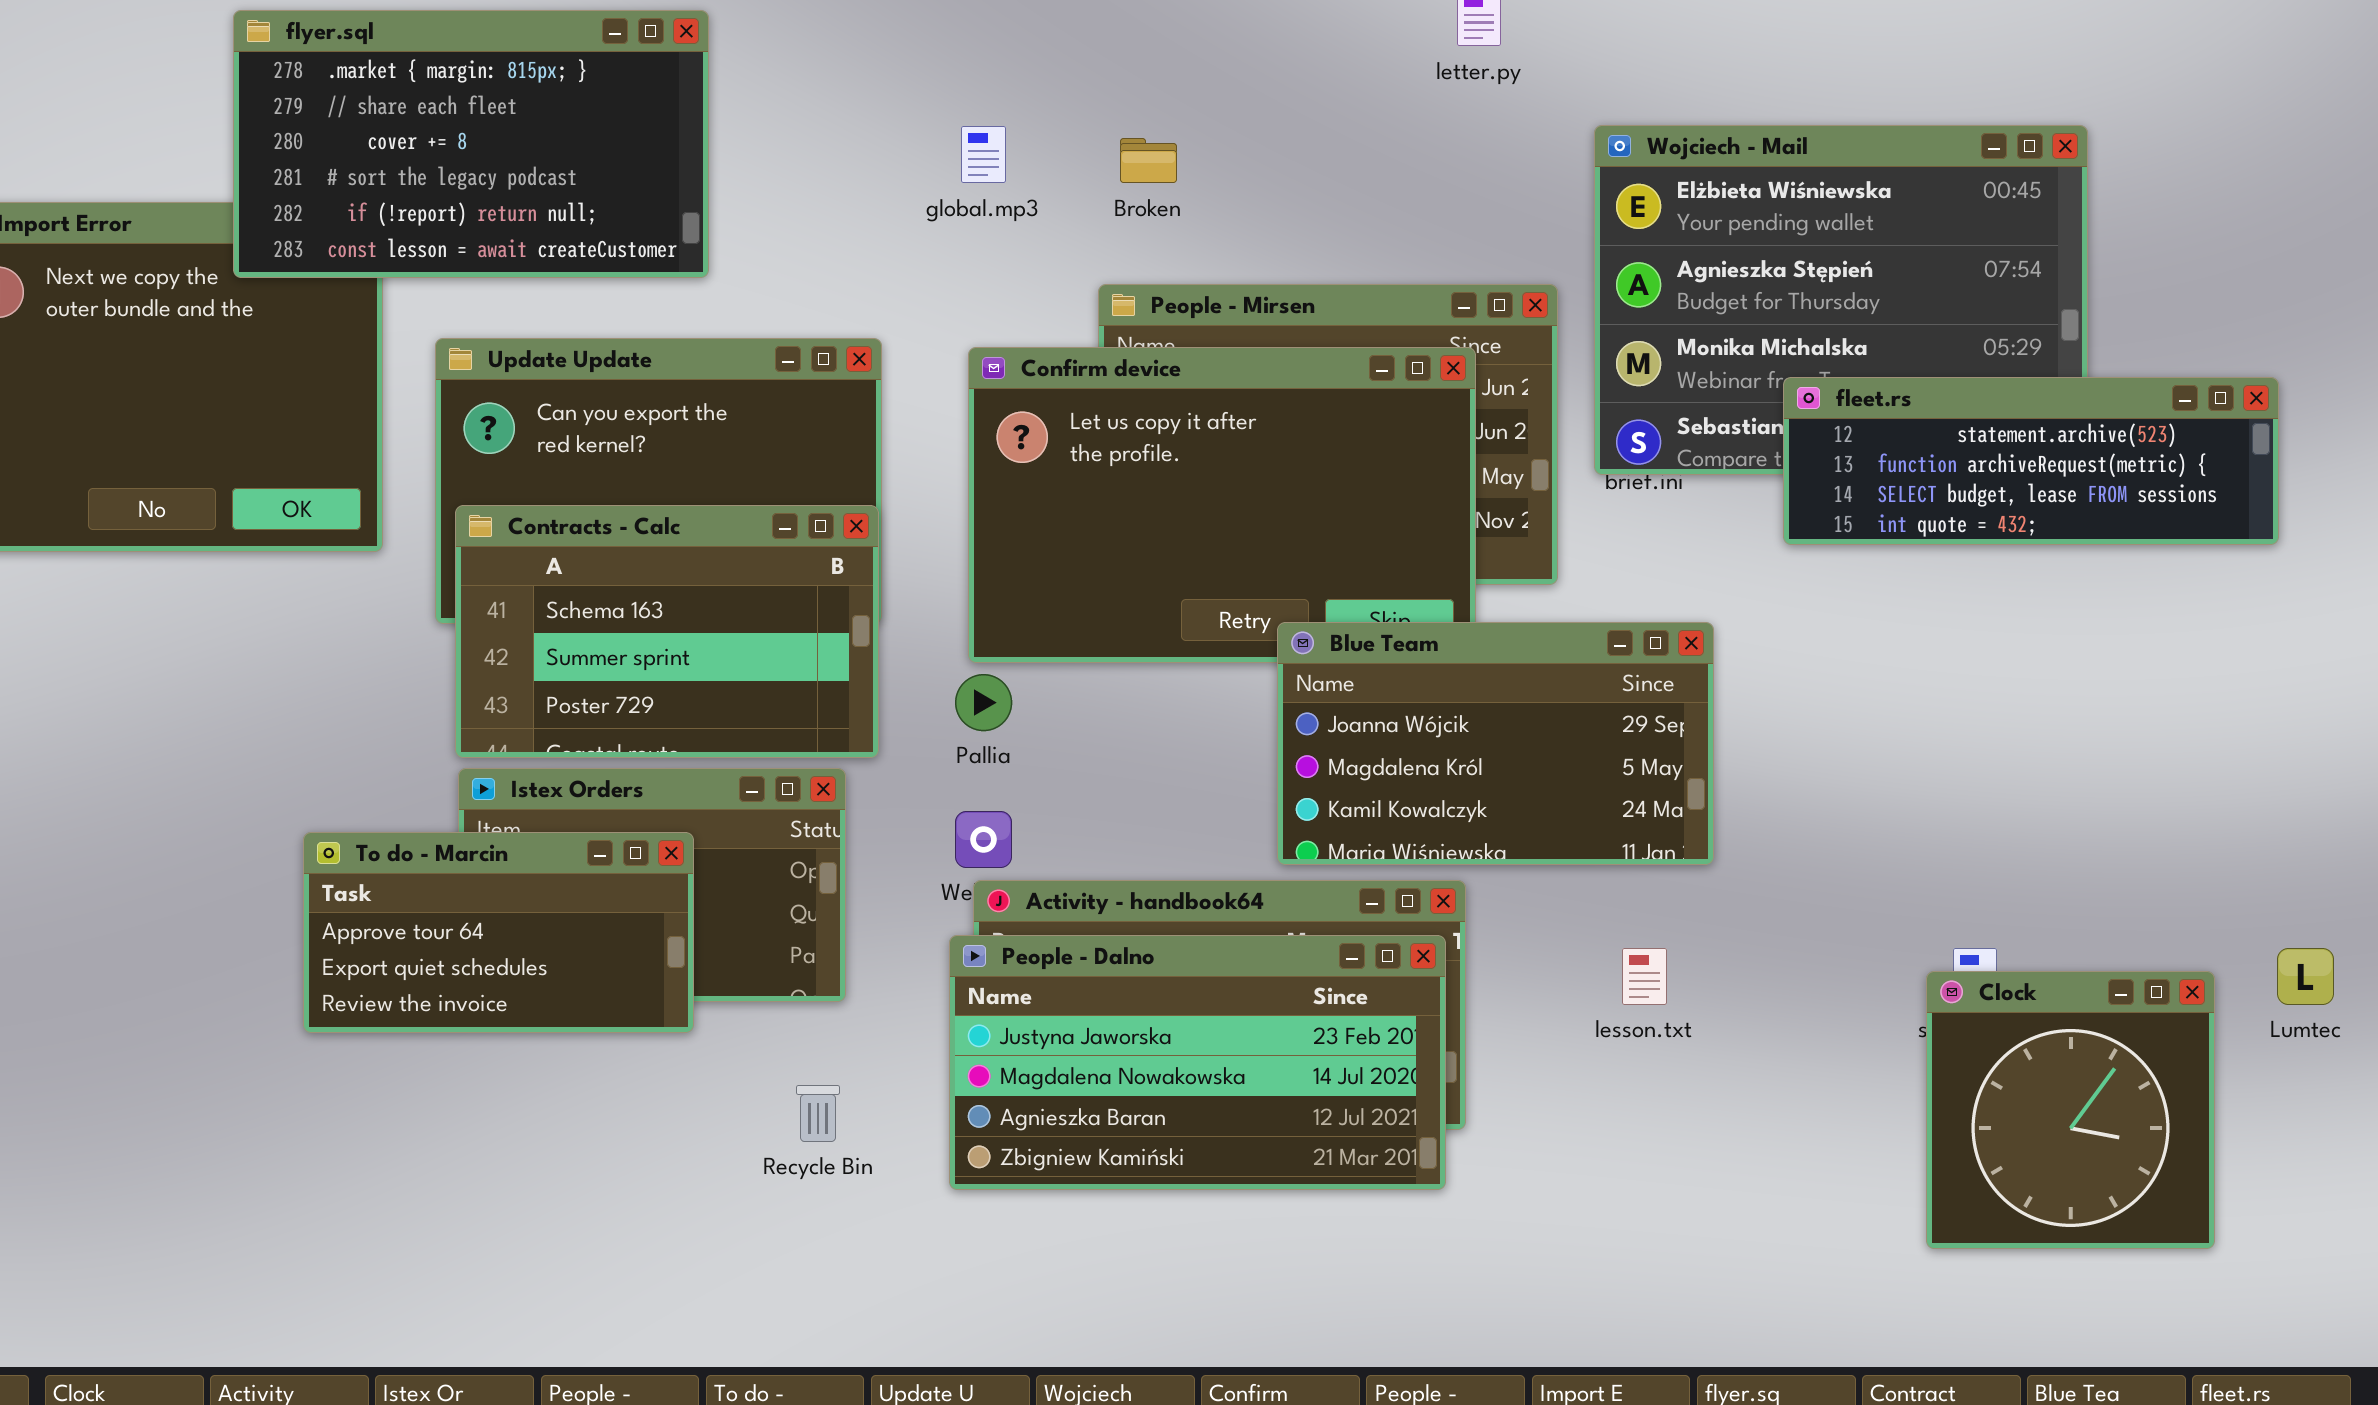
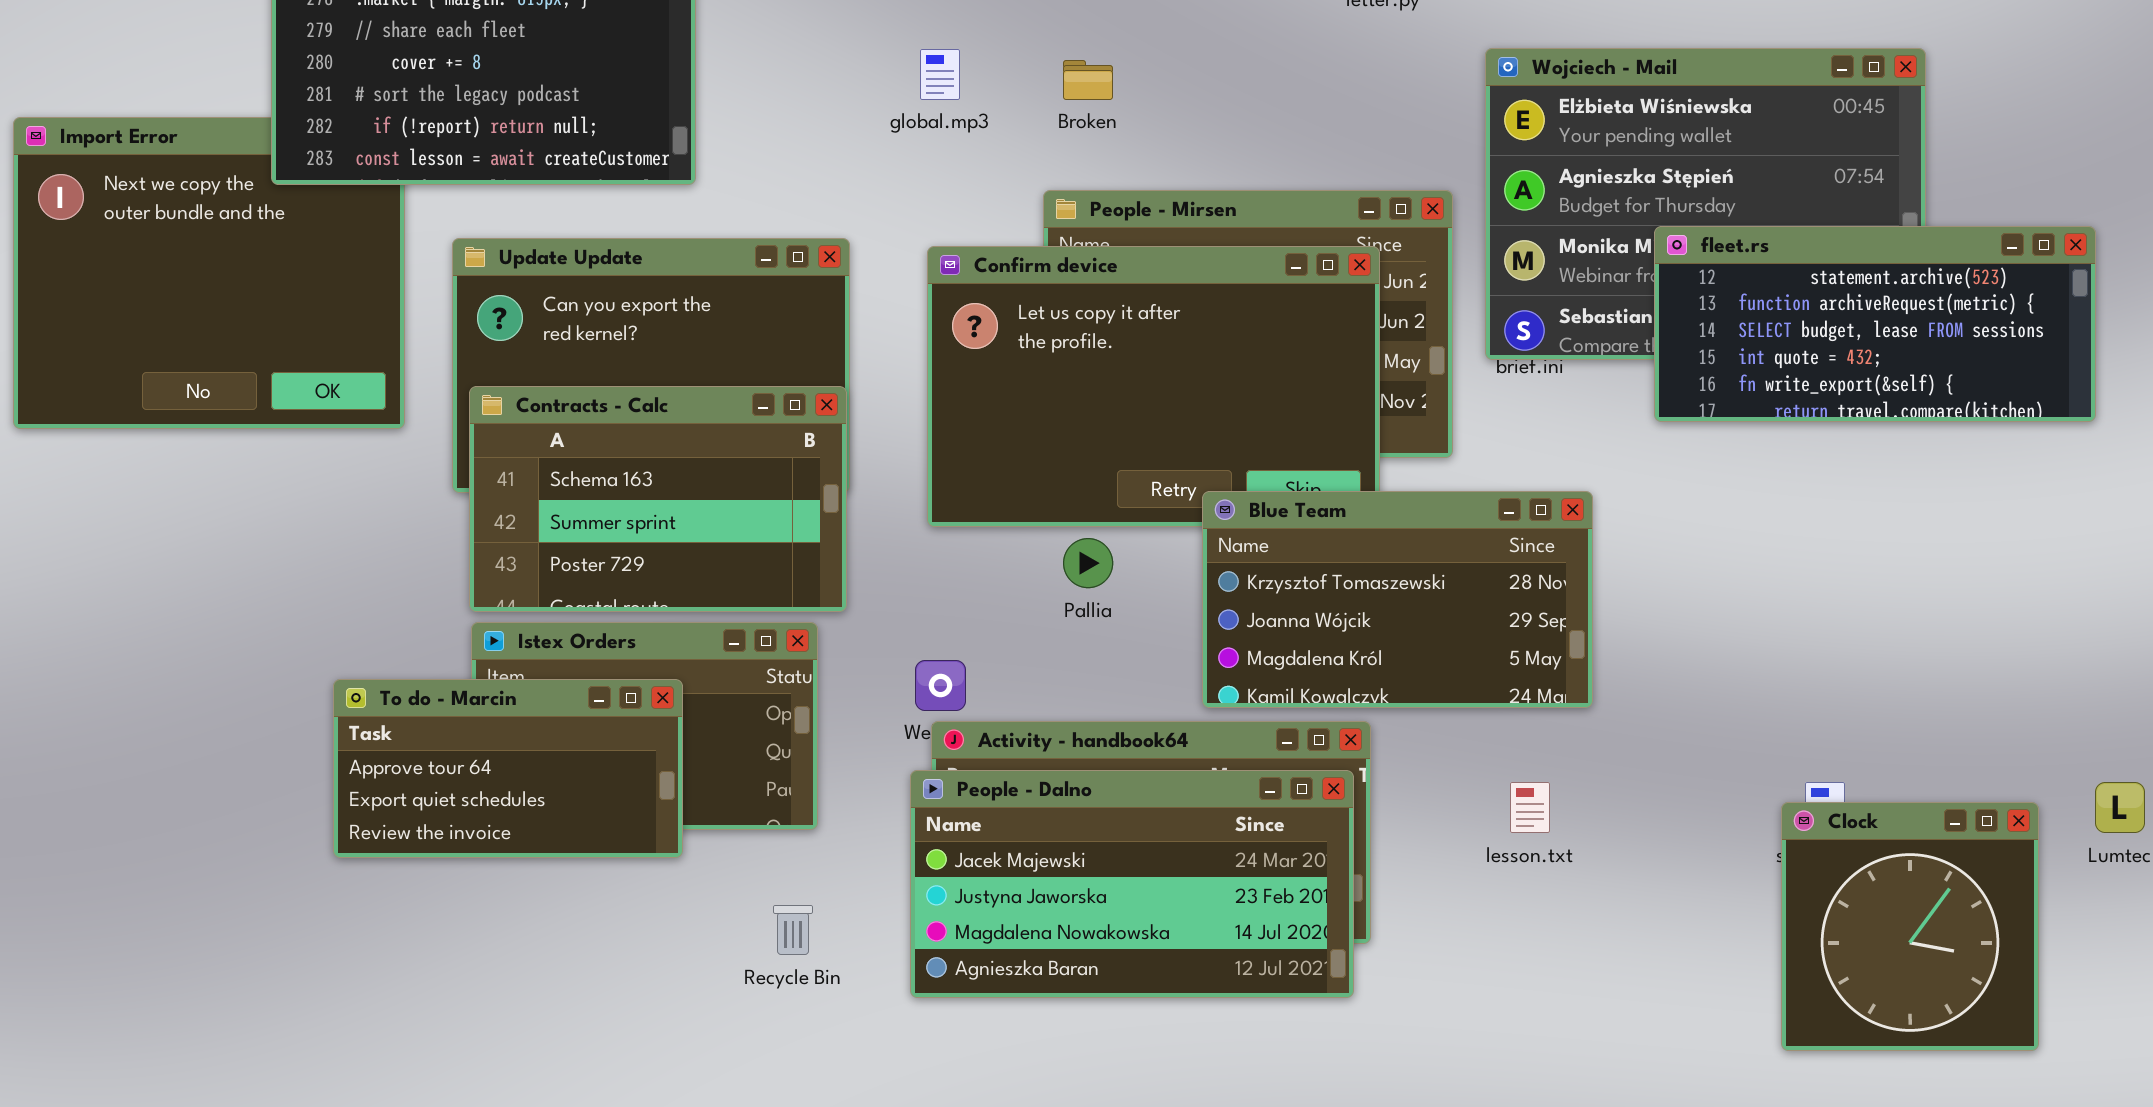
fleet.rs: [1783,377,2279,545] -> [1654,226,2096,422], resized
Blue Team: [1277,622,1714,865] -> [1202,491,1593,708], scrolled up 1 row
Pallia: [955,674,1012,731] -> [1063,538,1113,588], moved
People - Dalno: [949,935,1446,1190] -> [910,770,1354,998], scrolled up 1 row

